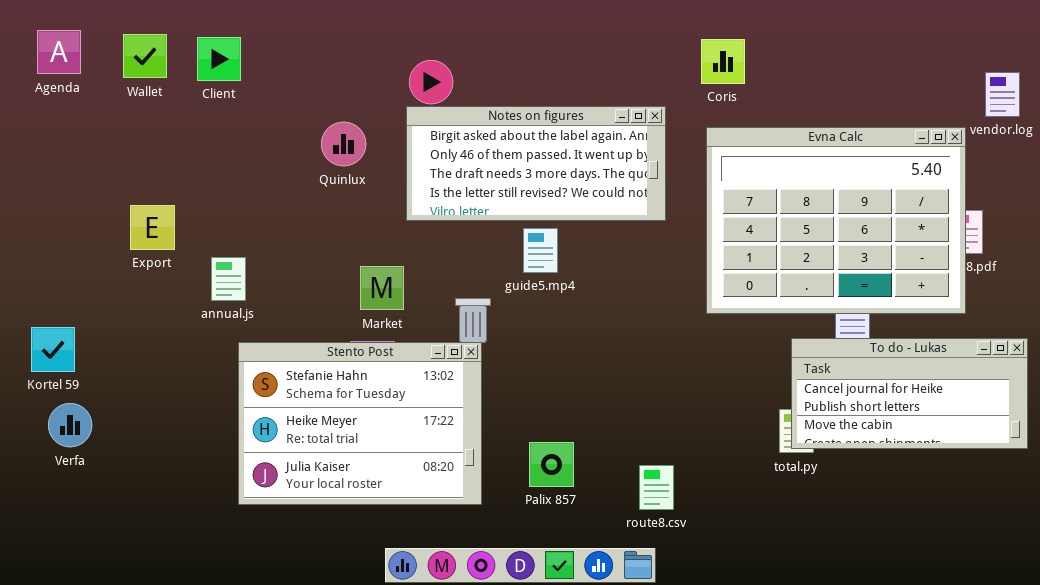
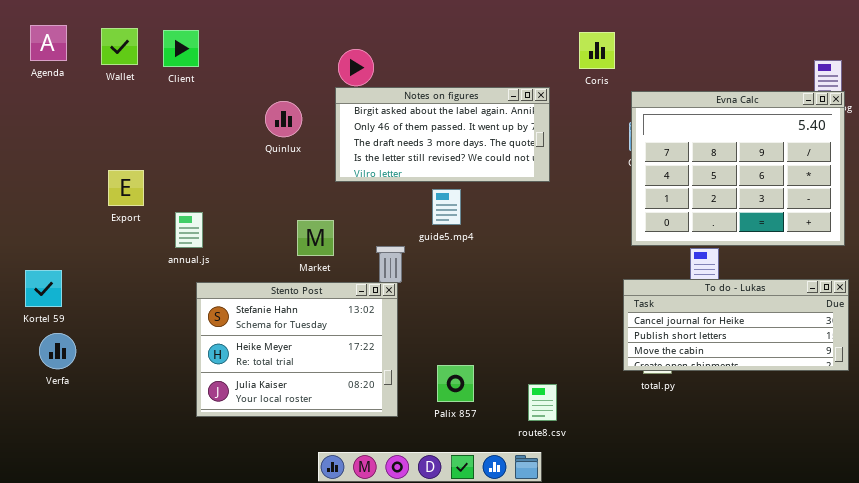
Evna Calc: [706,127,966,314] -> [631,91,845,246], moved
To do - Lukas: [791,338,1028,449] -> [623,279,849,371], resized

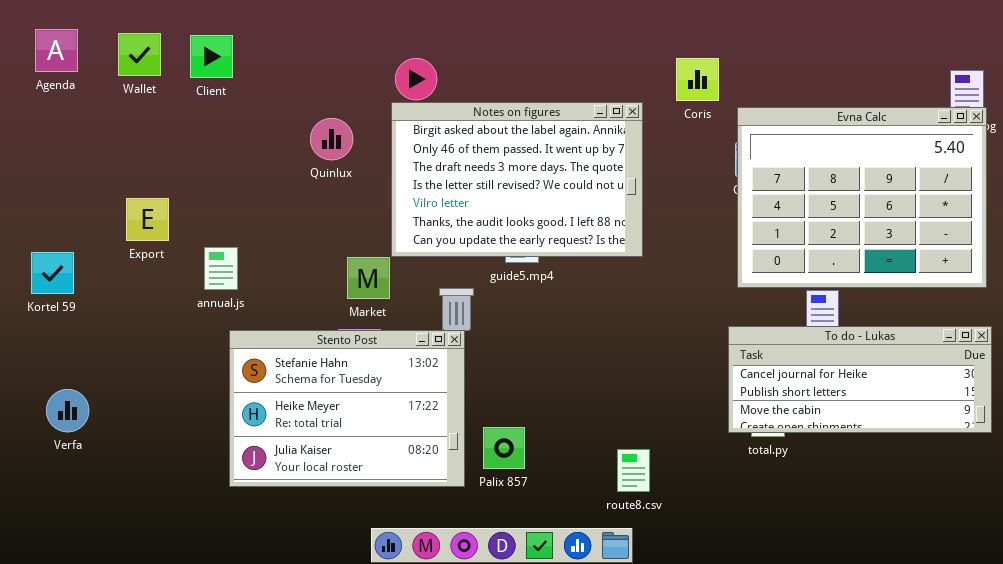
Coris: [579,32,615,69] -> [676,58,719,101], moved
Notes on figures: [335,87,550,182] -> [391,102,643,257], resized
Kortel 59: [25,270,62,307] -> [31,252,74,294], moved
Palix 857: [437,365,474,402] -> [483,427,525,469], moved

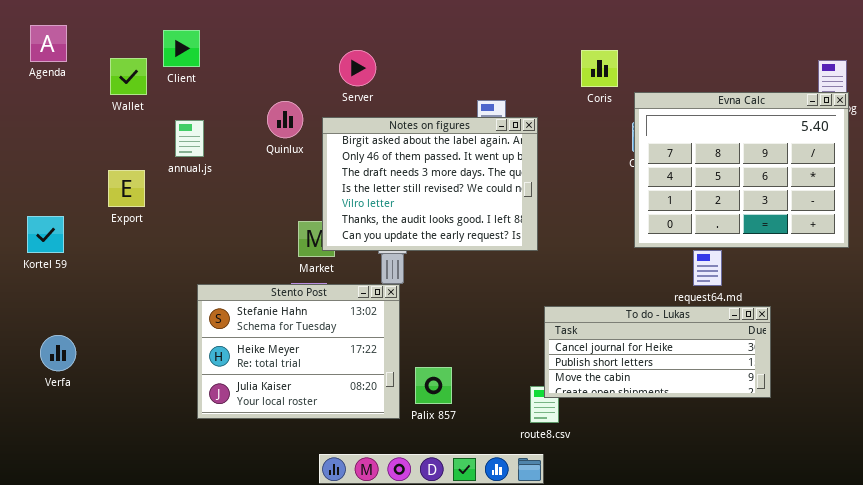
Wallet: [118,33,161,76] -> [110,58,147,95], moved
Notes on figures: [391,102,643,257] -> [322,117,538,251], moved
annual.js: [204,247,238,290] -> [175,120,204,157], moved
To do - Lukas: [728,326,992,433] -> [544,306,771,398], moved

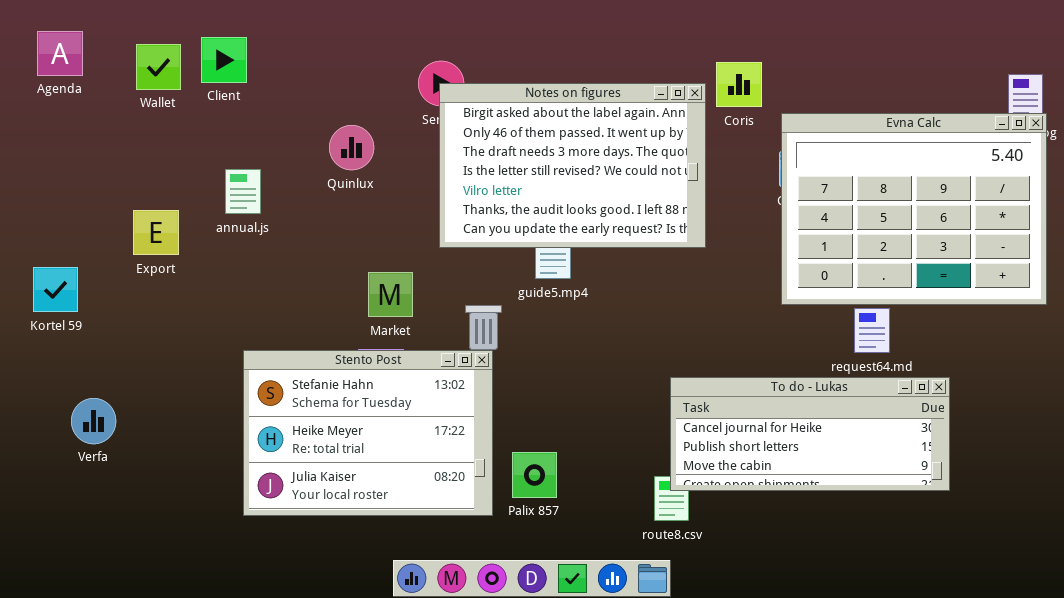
Wallet: [110,58,147,95] -> [136,44,181,90], moved
Notes on figures: [322,117,538,251] -> [439,83,706,248], moved
annual.js: [175,120,204,157] -> [225,169,261,214], moved
Verfa: [40,335,76,371] -> [71,398,116,444], moved

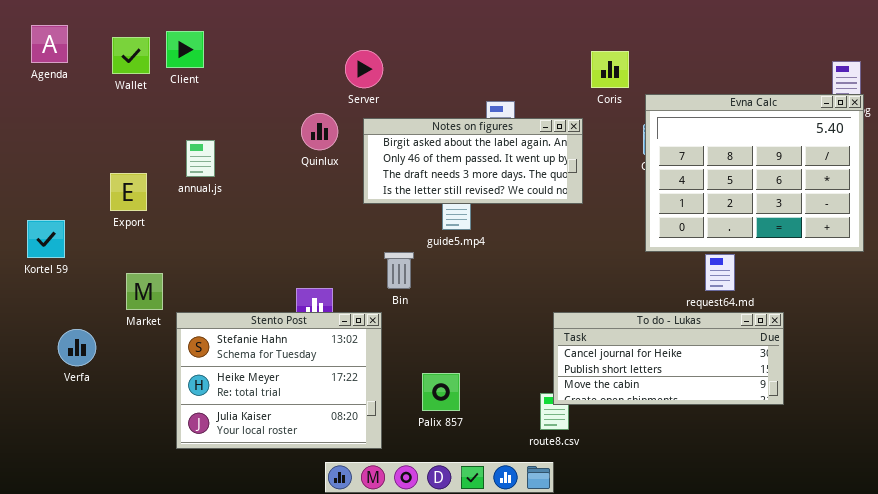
Notes on figures: [439,83,706,248] -> [363,118,583,204], resized
Quinlux: [329,125,374,170] -> [301,113,338,150], moved
Market: [368,272,413,317] -> [126,273,163,310], moved
Stento Post: [243,350,493,516] -> [176,312,382,449], moved

